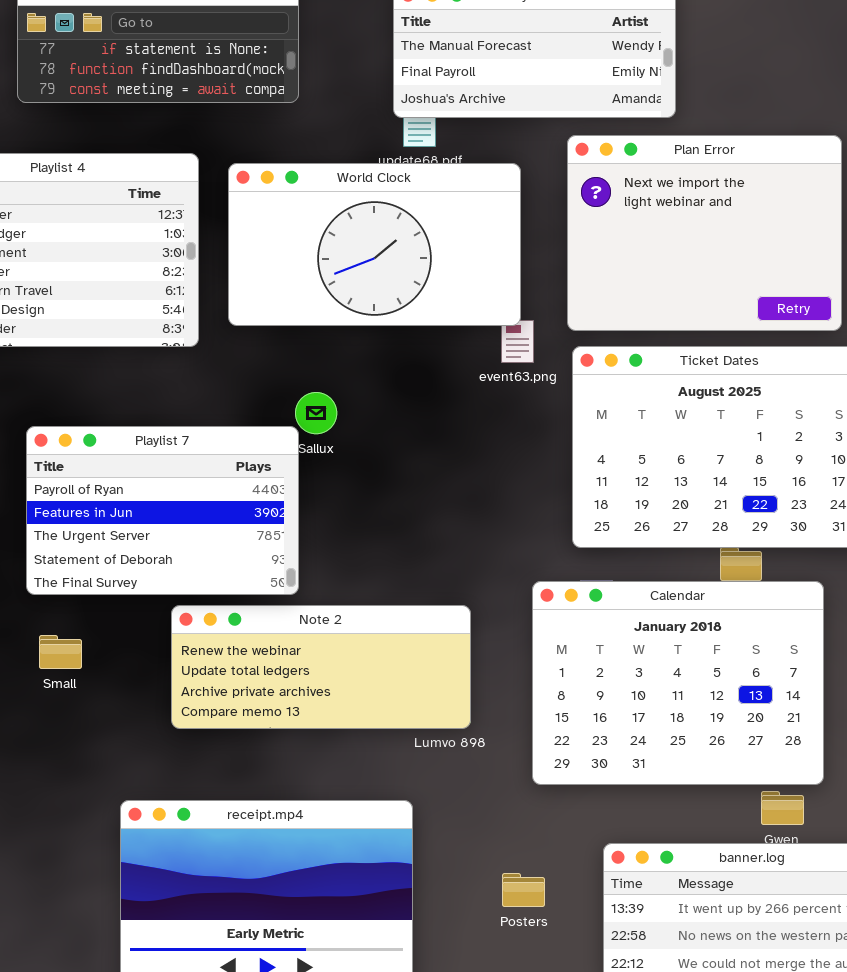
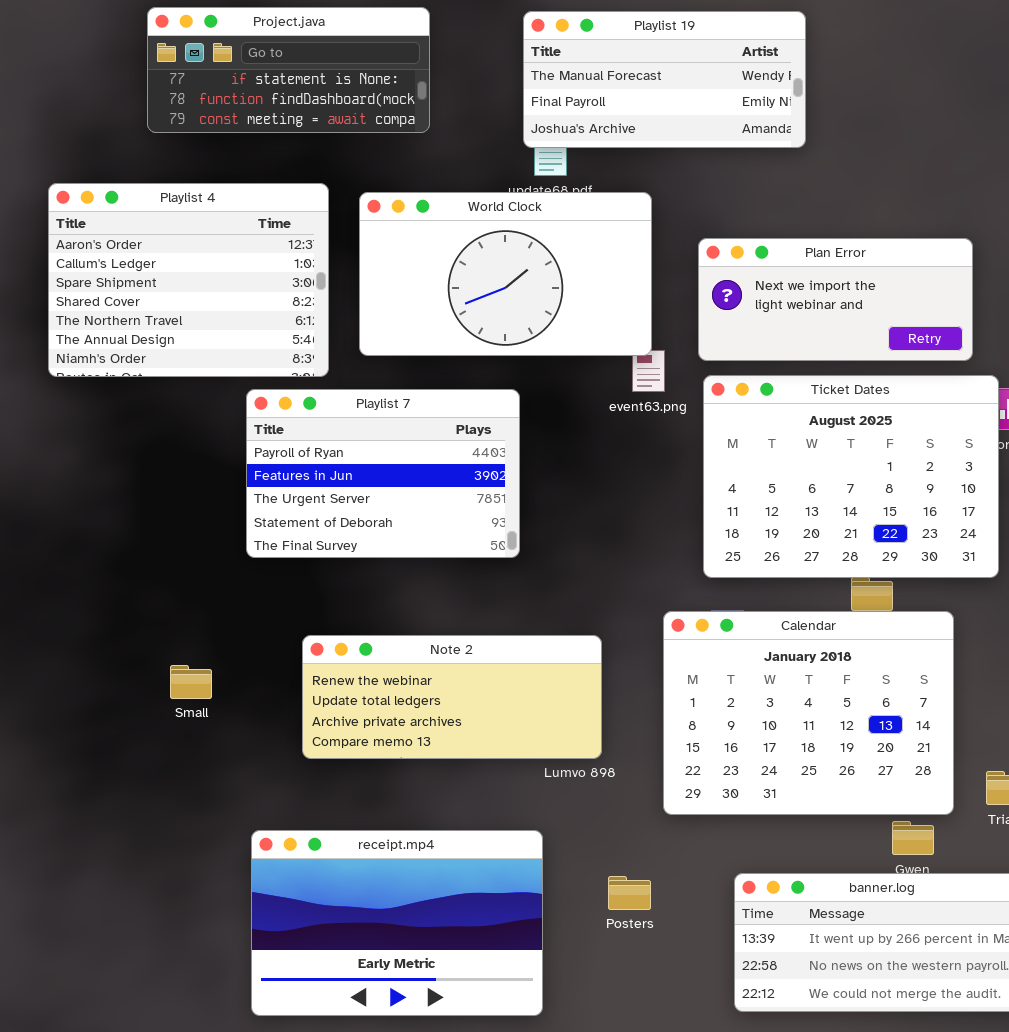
Plan Error: [567,135,842,331] -> [698,238,973,361], resized
Playlist 7: [26,426,299,595] -> [246,389,520,558], moved
Posters: [502,873,545,907] -> [608,876,651,910], moved

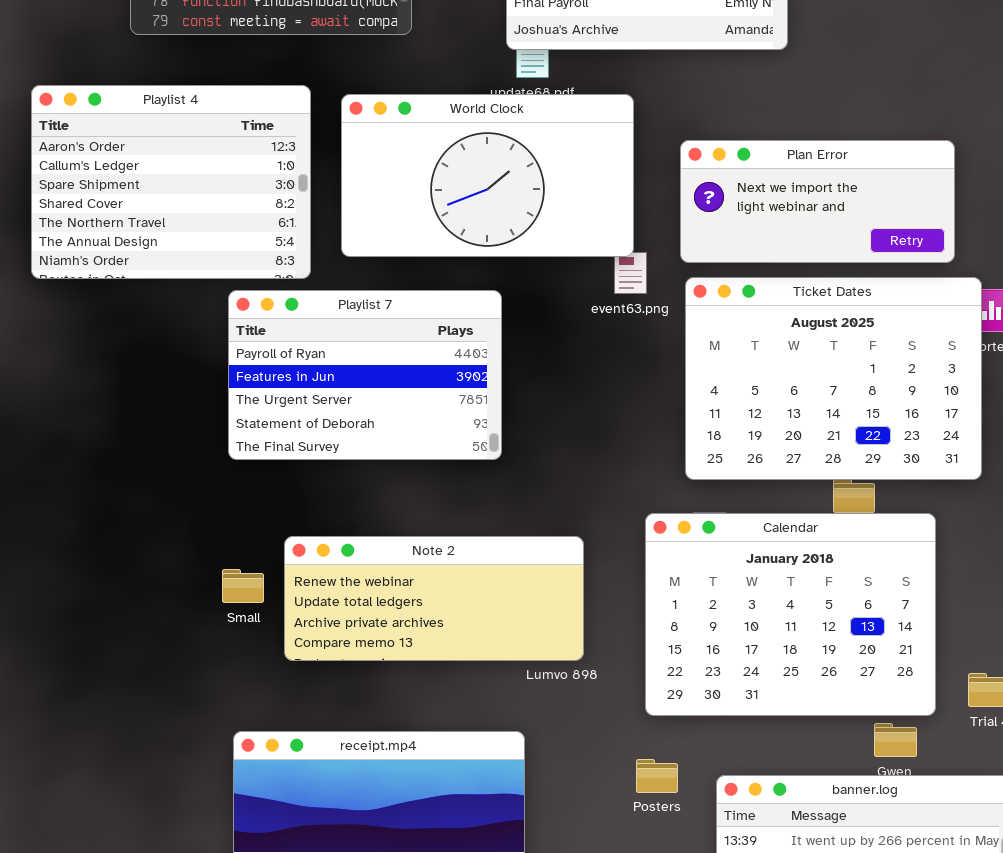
Small: [170,665,212,699] -> [222,569,264,603], moved
Posters: [608,876,651,910] -> [636,759,678,793], moved

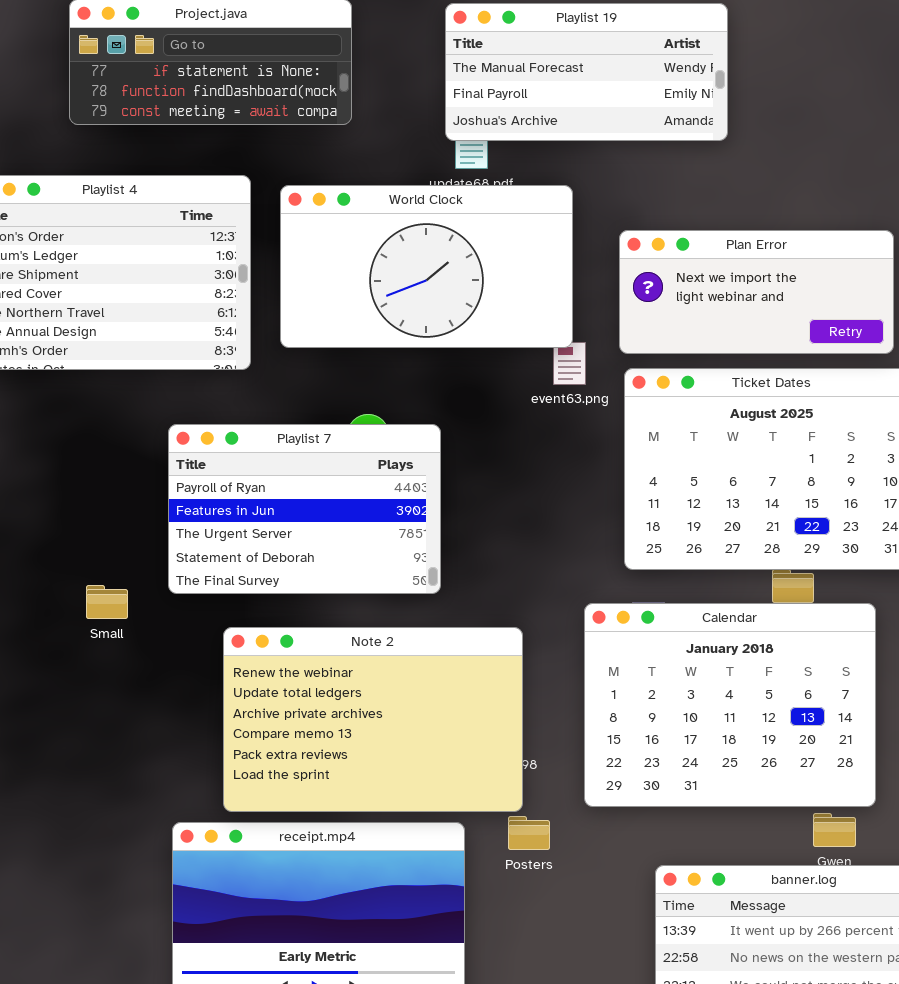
Playlist 7: [228,290,502,460] -> [168,424,441,594], moved
Note 2: [284,536,584,661] -> [223,627,523,812], resized
Small: [222,569,264,603] -> [86,585,128,619], moved
Posters: [636,759,678,793] -> [508,816,550,850], moved

